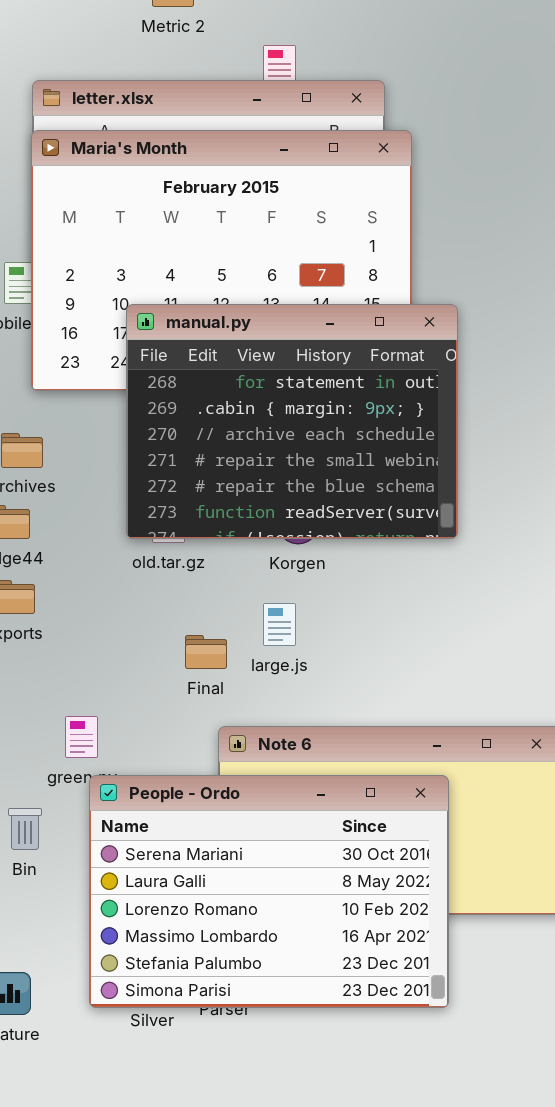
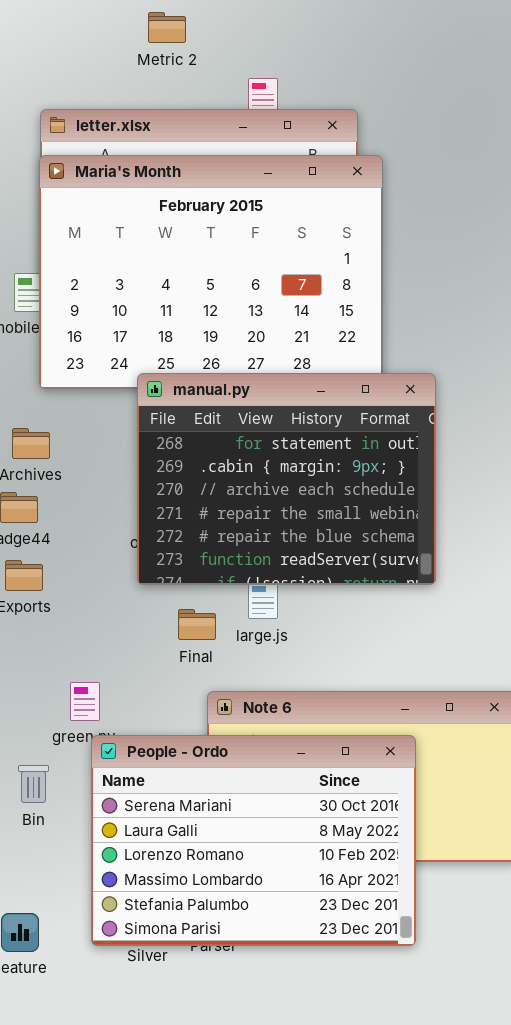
manual.py: [126,304,458,539] -> [137,373,436,585], moved

